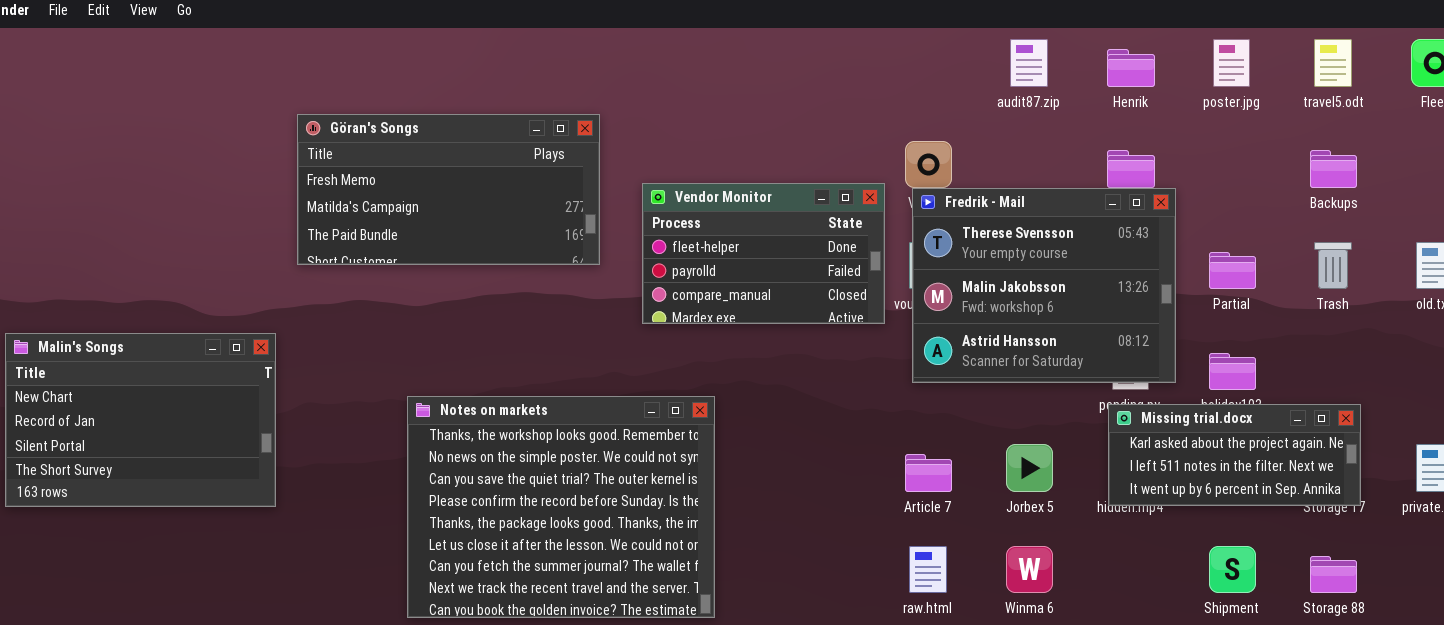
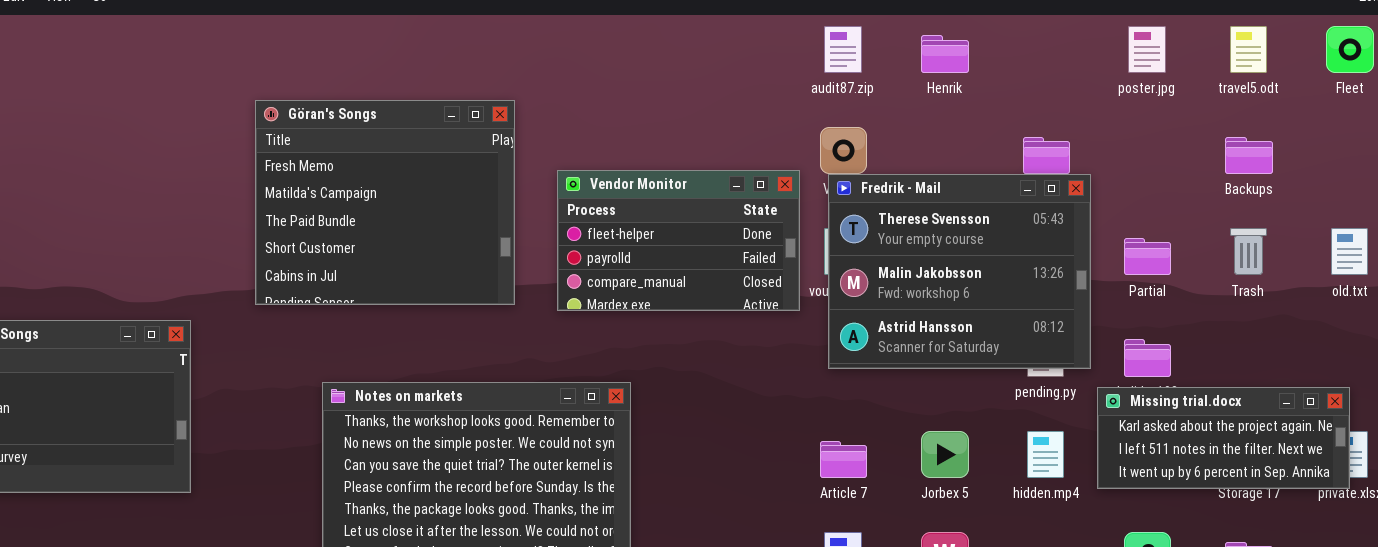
audit87.zip: [1010,39,1048,87] -> [824,26,862,73], moved
Henrik: [1107,49,1155,87] -> [921,35,969,73], moved
Göran's Songs: [297,114,600,265] -> [255,100,515,305], resized
Missing trial.docx: [1108,404,1361,506] -> [1097,387,1350,489], moved

